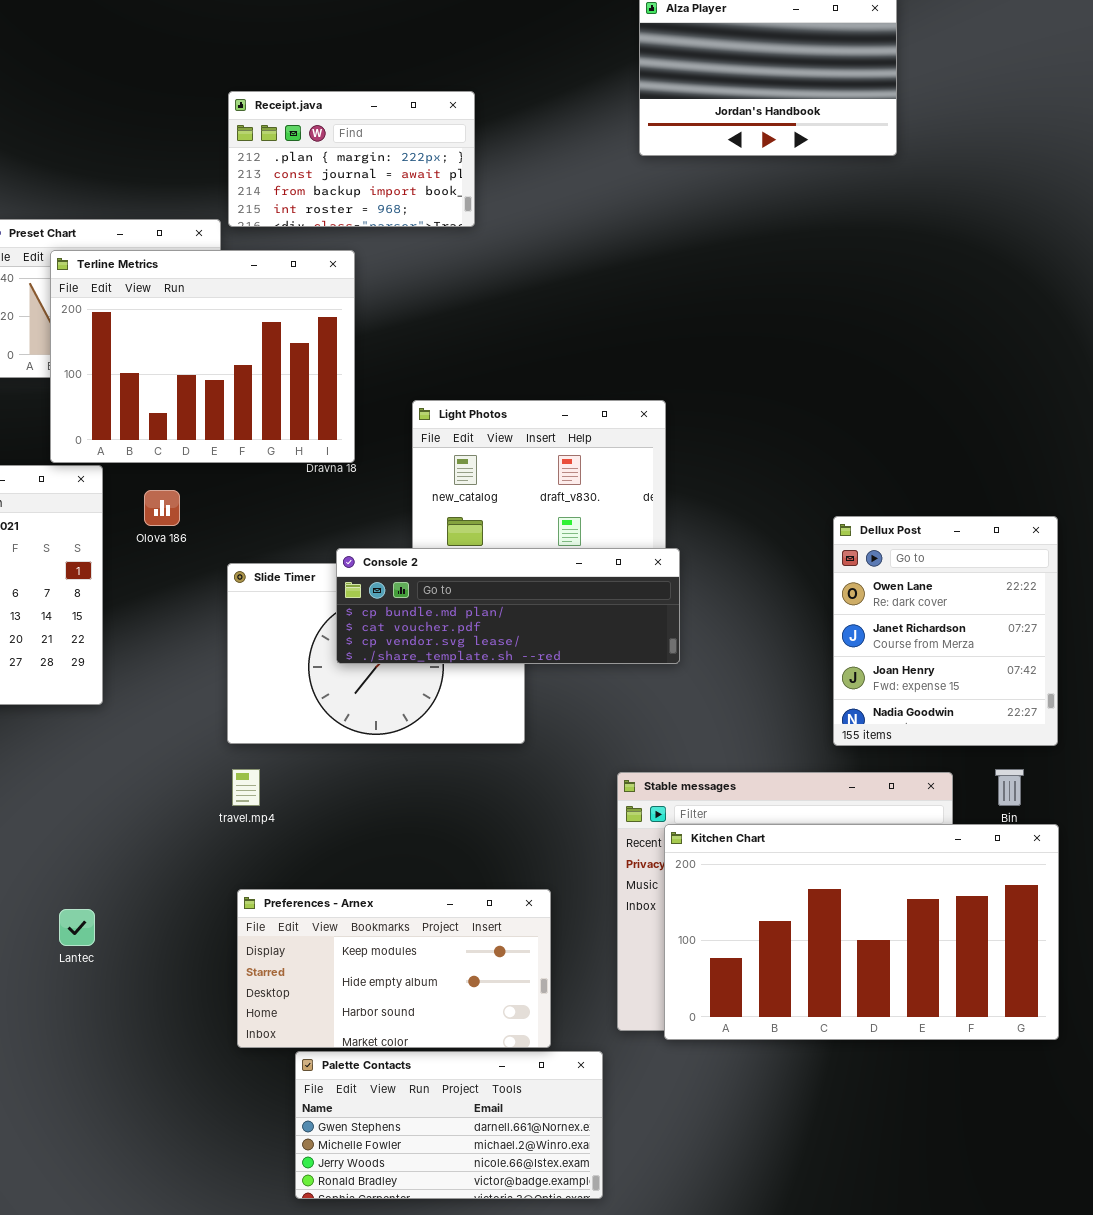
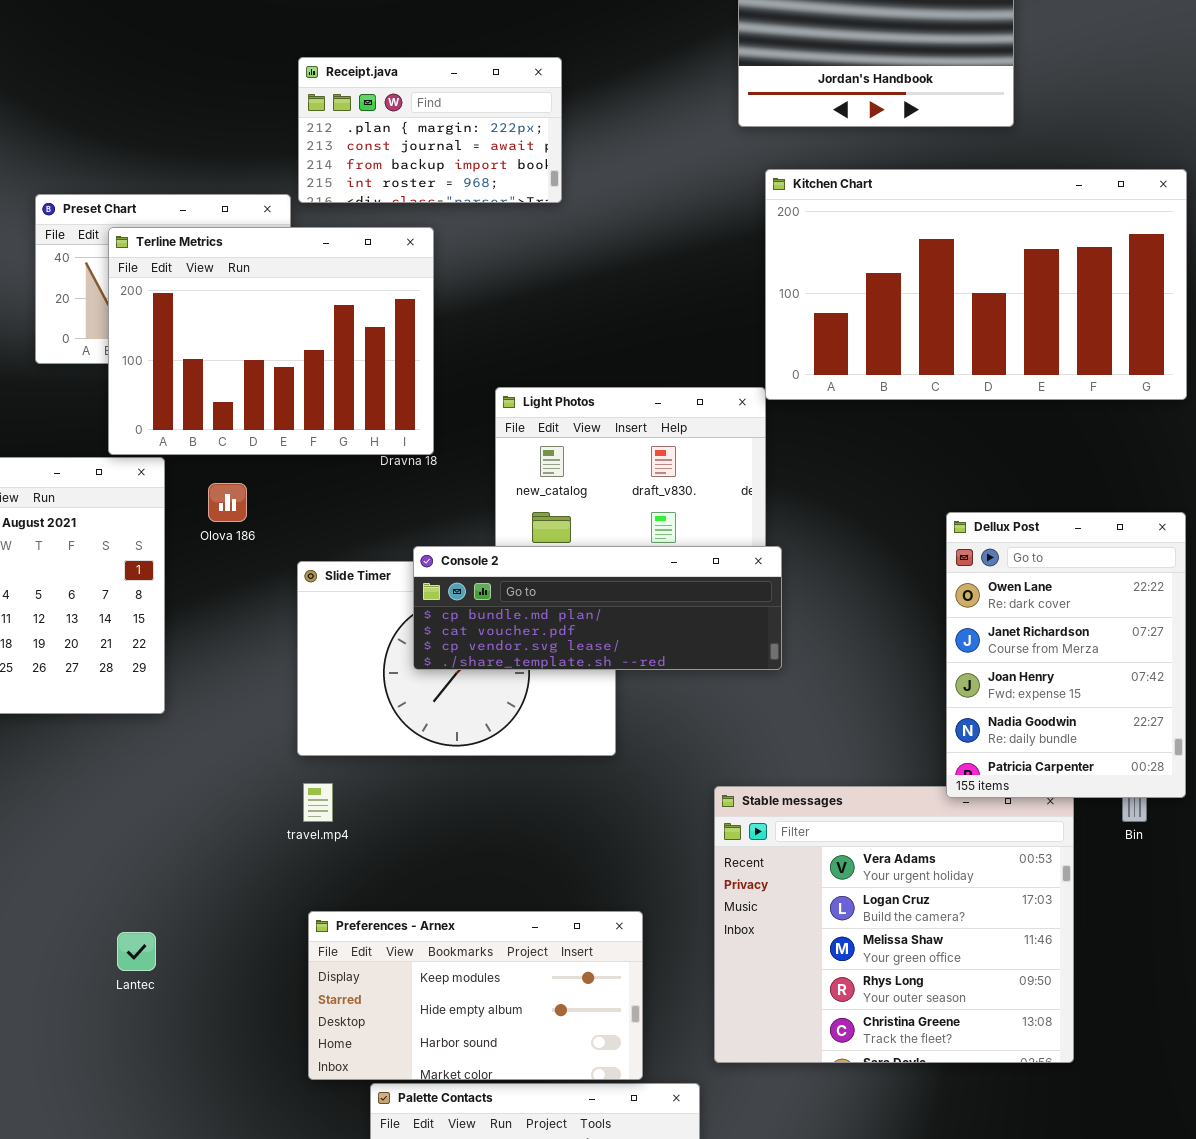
Dellux Post: [833,516,1058,746] -> [946,512,1186,798], resized
Kitchen Chart: [664,824,1059,1040] -> [765,169,1187,400], moved

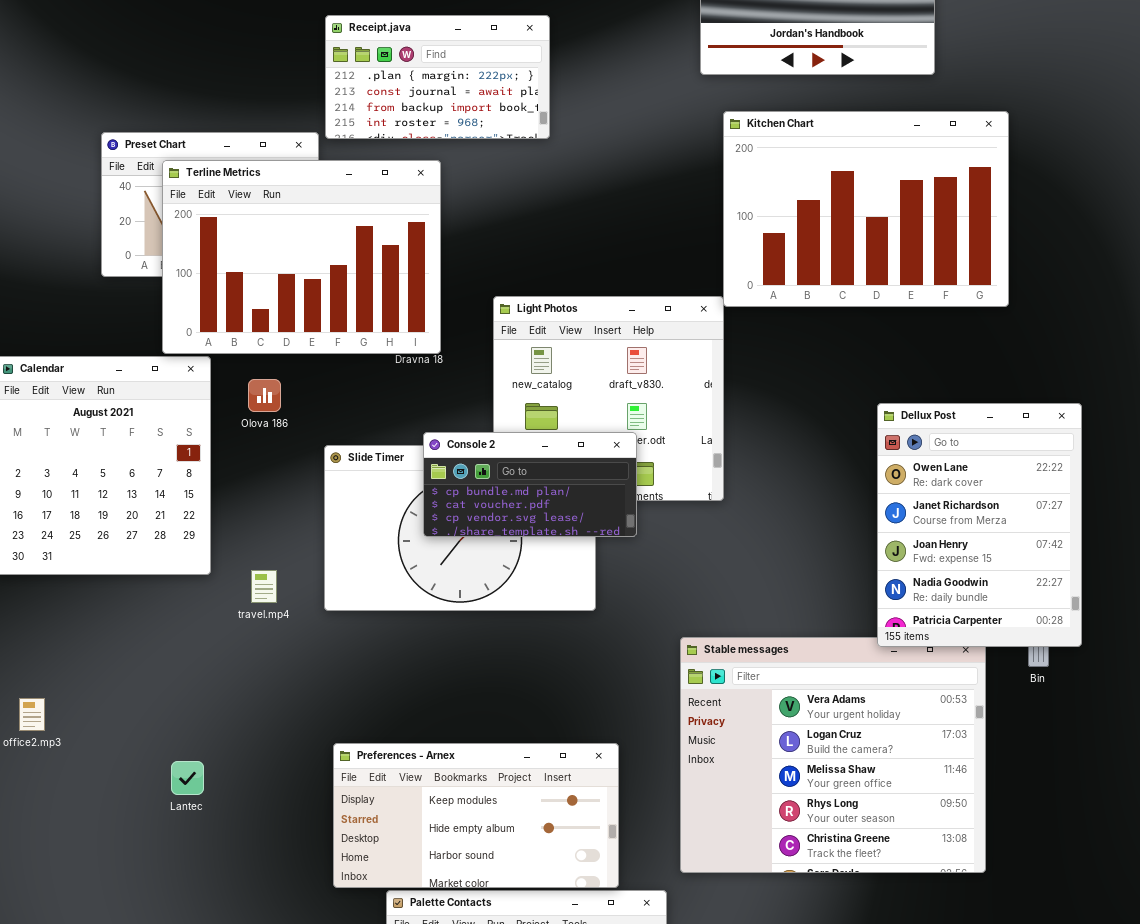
Kitchen Chart: [765,169,1187,400] -> [723,111,1009,307], resized
Console 2: [413,546,782,670] -> [423,432,637,537], resized
travel.mp4: [303,783,333,822] -> [251,570,277,603], moved

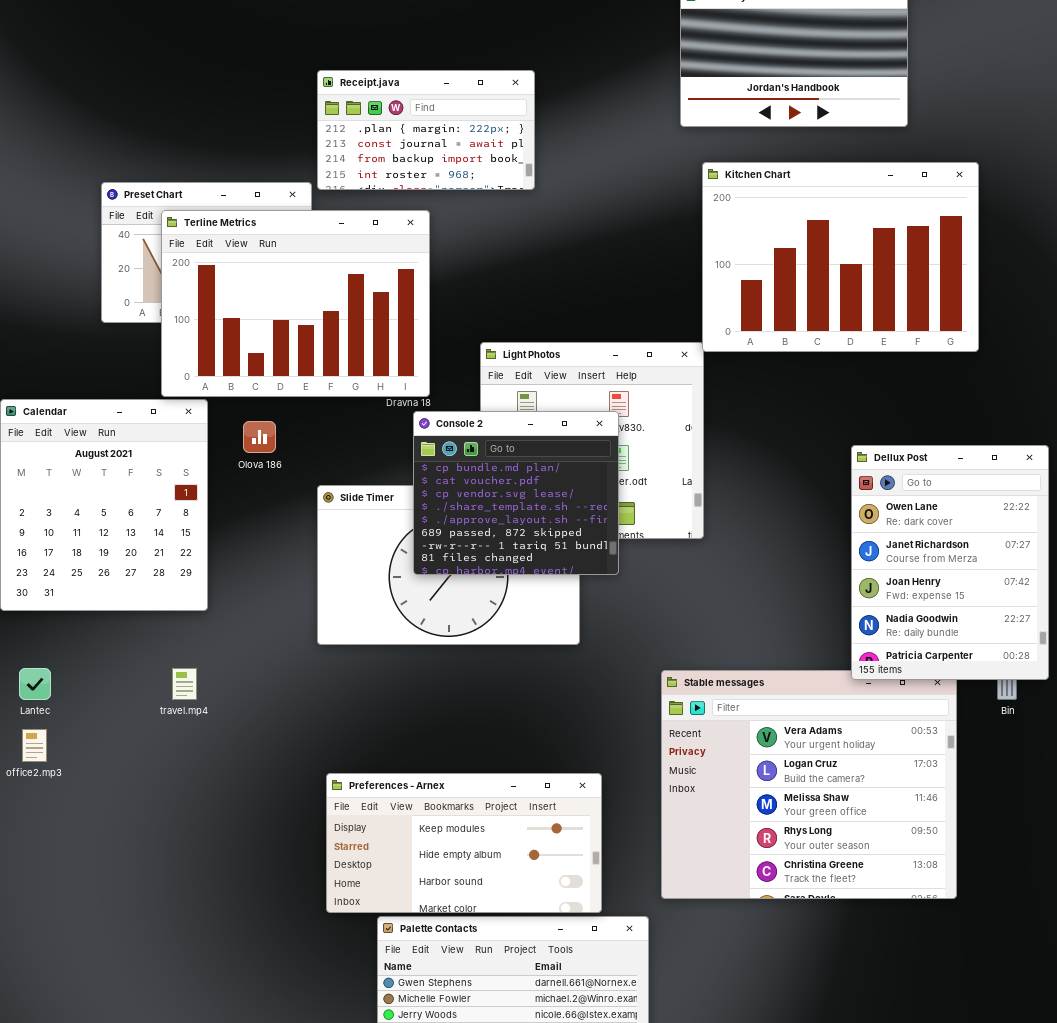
Console 2: [423,432,637,537] -> [413,411,619,575], resized
travel.mp4: [251,570,277,603] -> [172,668,197,700], moved
Lantec: [171,761,204,795] -> [19,668,51,700], moved

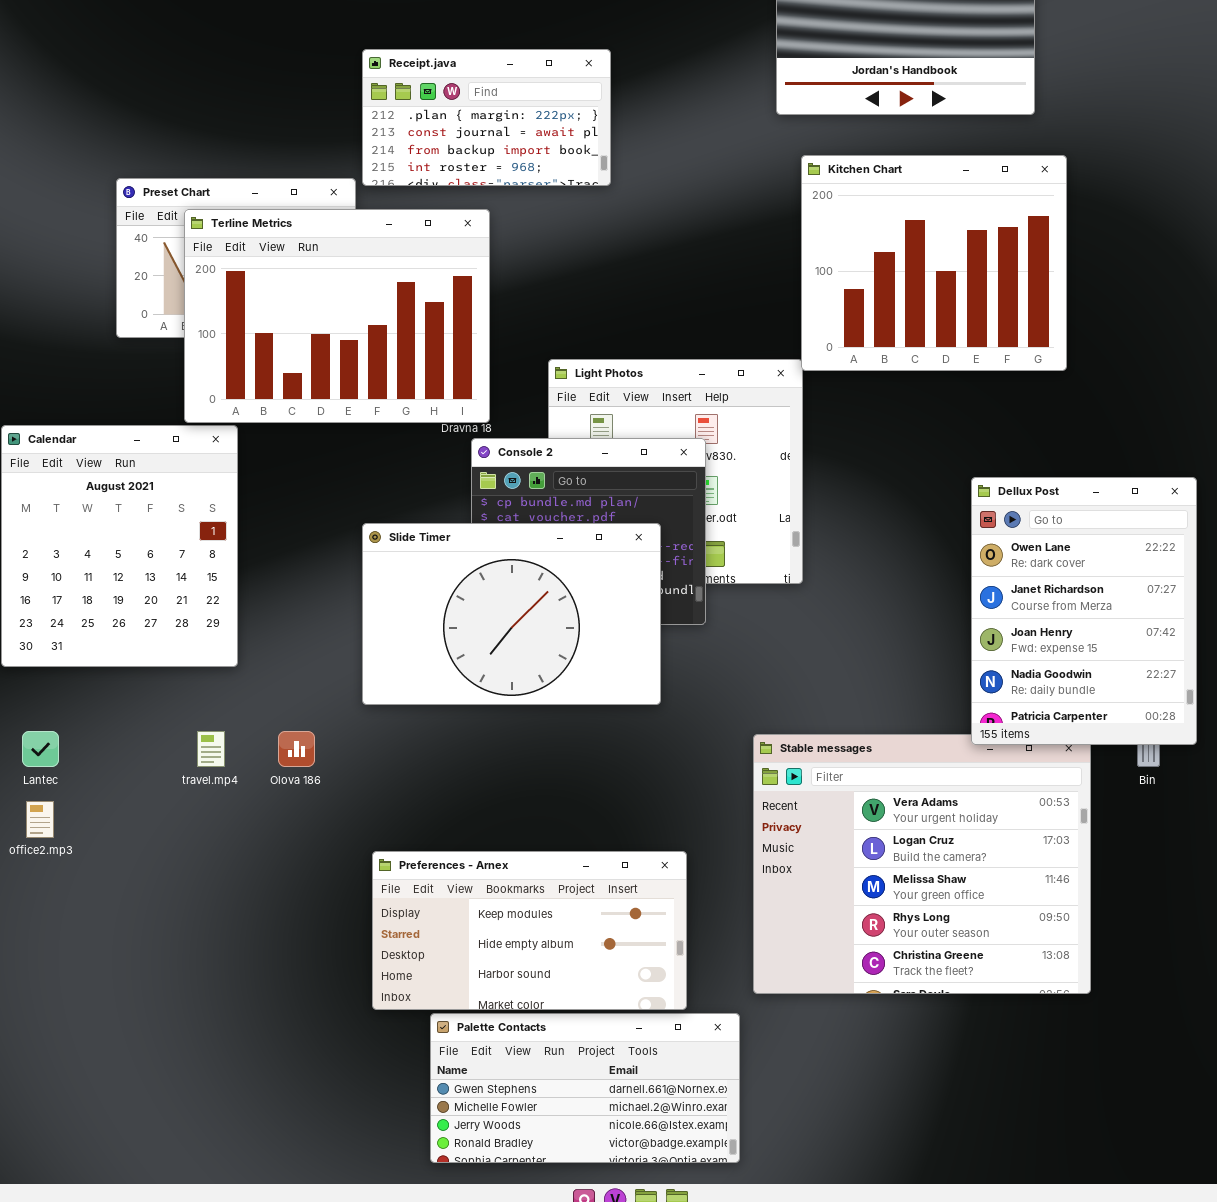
Kitchen Chart: [702,162,979,352] -> [801,155,1067,371], resized
Olova 186: [243,421,276,453] -> [278,731,315,767], moved
Slide Timer: [317,485,580,645] -> [362,523,661,705], raised

